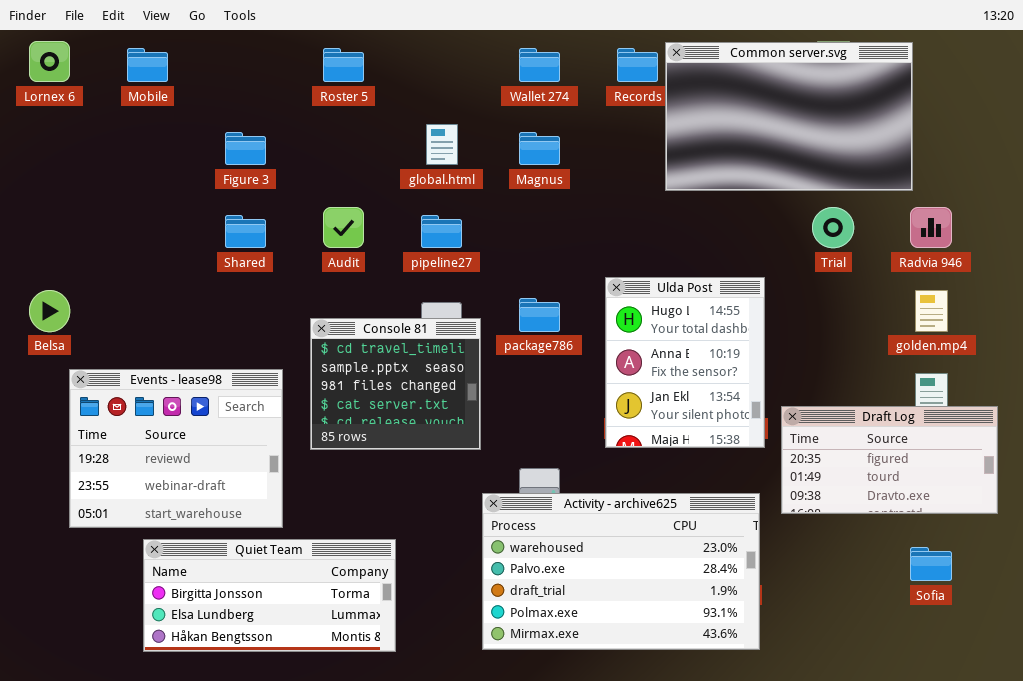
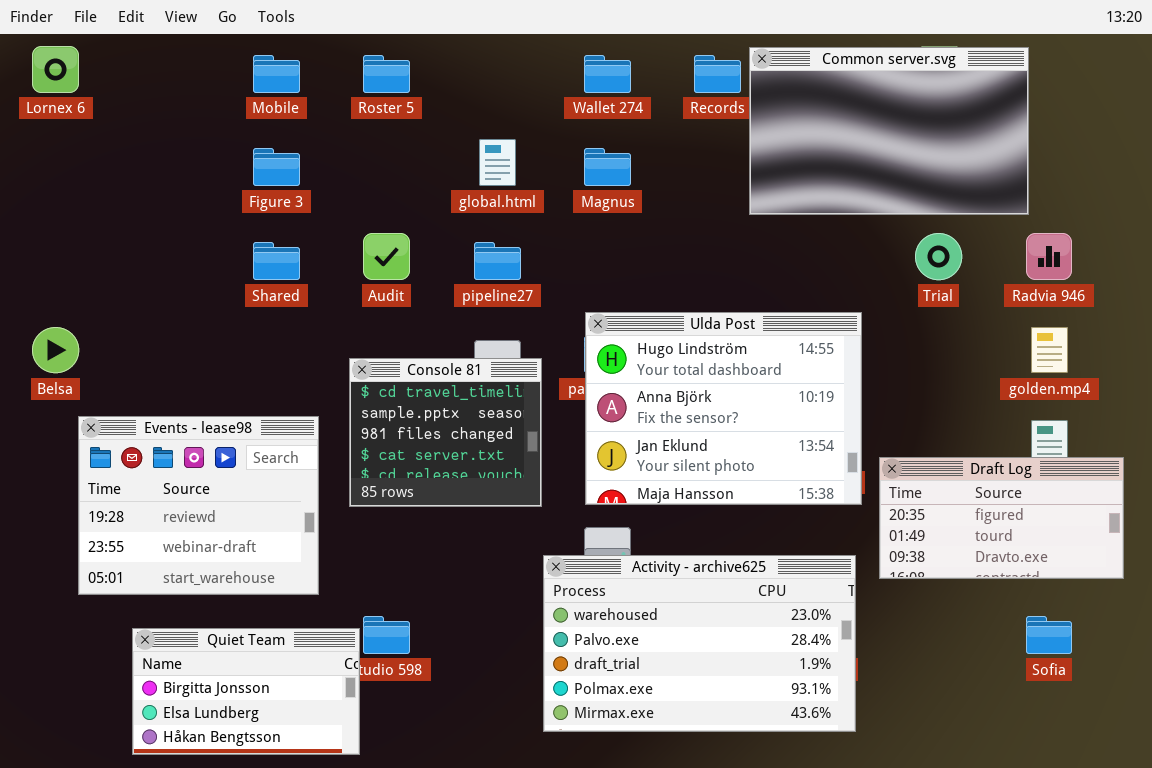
Mobile: [127,48,168,82] -> [253,55,300,93], moved
Ulda Post: [605,277,765,448] -> [585,312,862,505], resized
Quiet Team: [143,539,396,652] -> [132,628,360,755], moved, resized

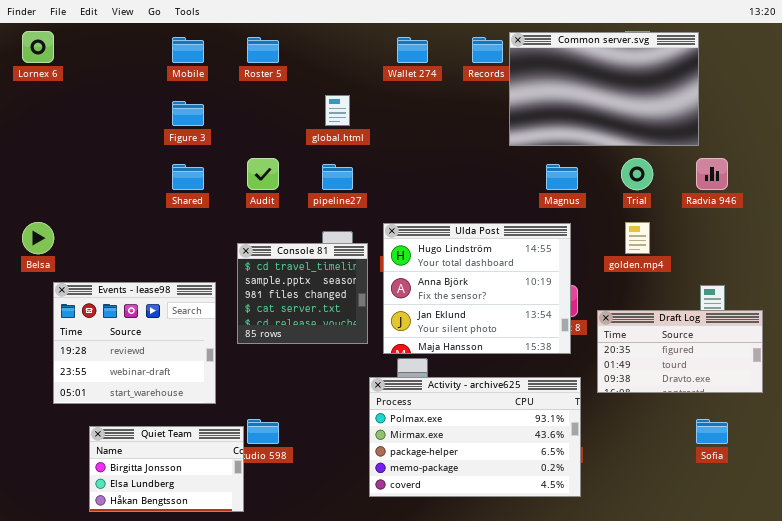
Magnus: [584,148,631,186] -> [546,164,578,190], moved
Ulda Post: [585,312,862,505] -> [383,223,571,354], moved
golden.mp4: [1031,327,1068,373] -> [625,222,650,254], moved
Activity - archive625: [543,555,856,732] -> [369,377,581,497], scrolled down 3 rows

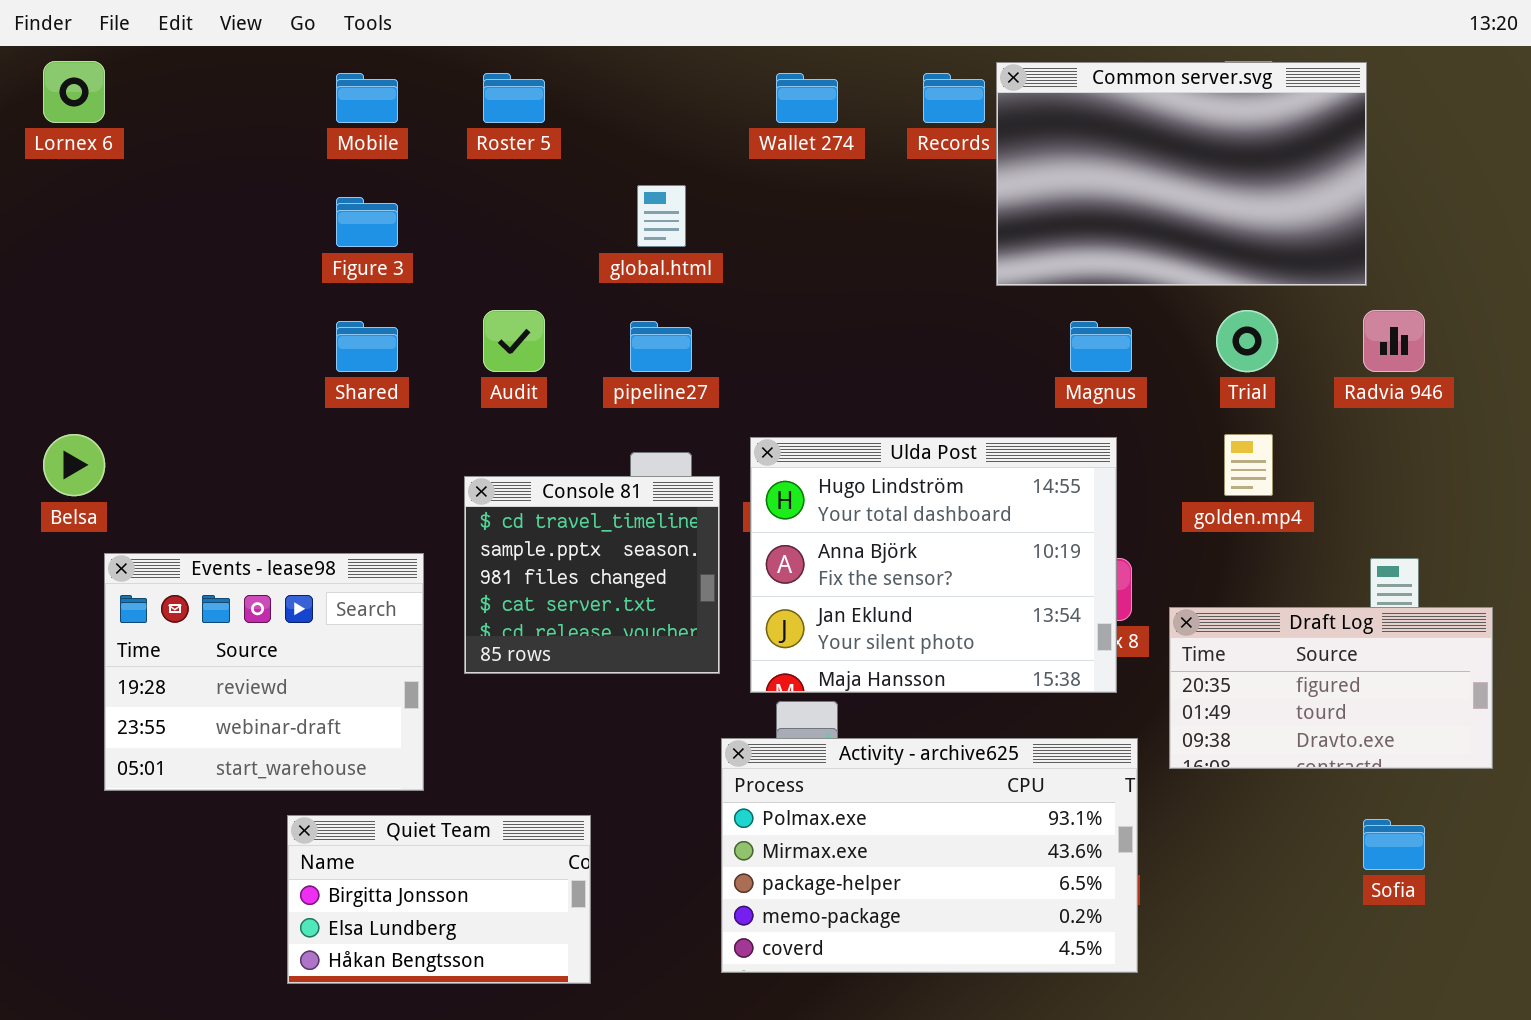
Quiet Team: [89,426,244,512] -> [287,815,591,984], moved

